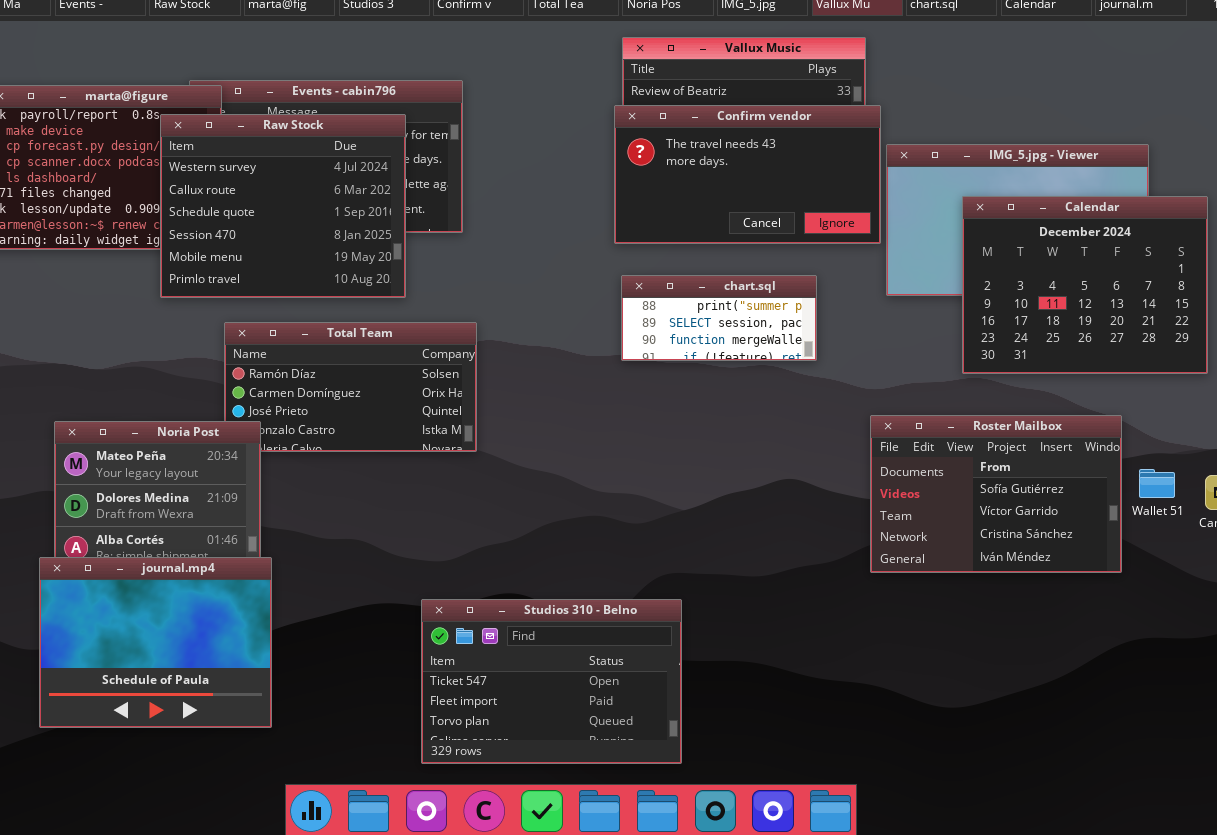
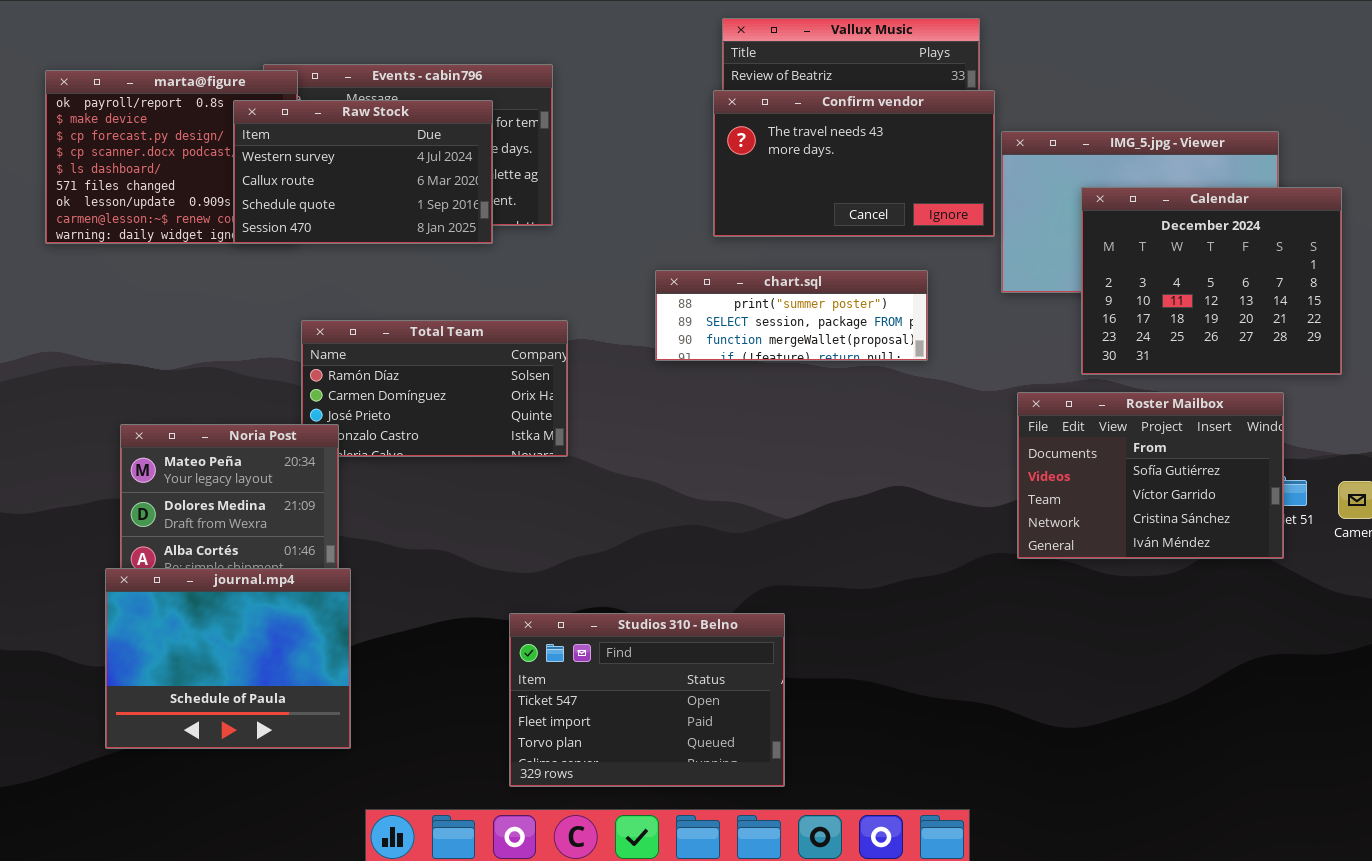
Raw Stock: [160,114,406,298] -> [233,100,493,244], resized
chart.sql: [621,275,817,361] -> [655,270,928,361], resized
Roster Mailbox: [870,415,1122,573] -> [1017,392,1284,559], moved

